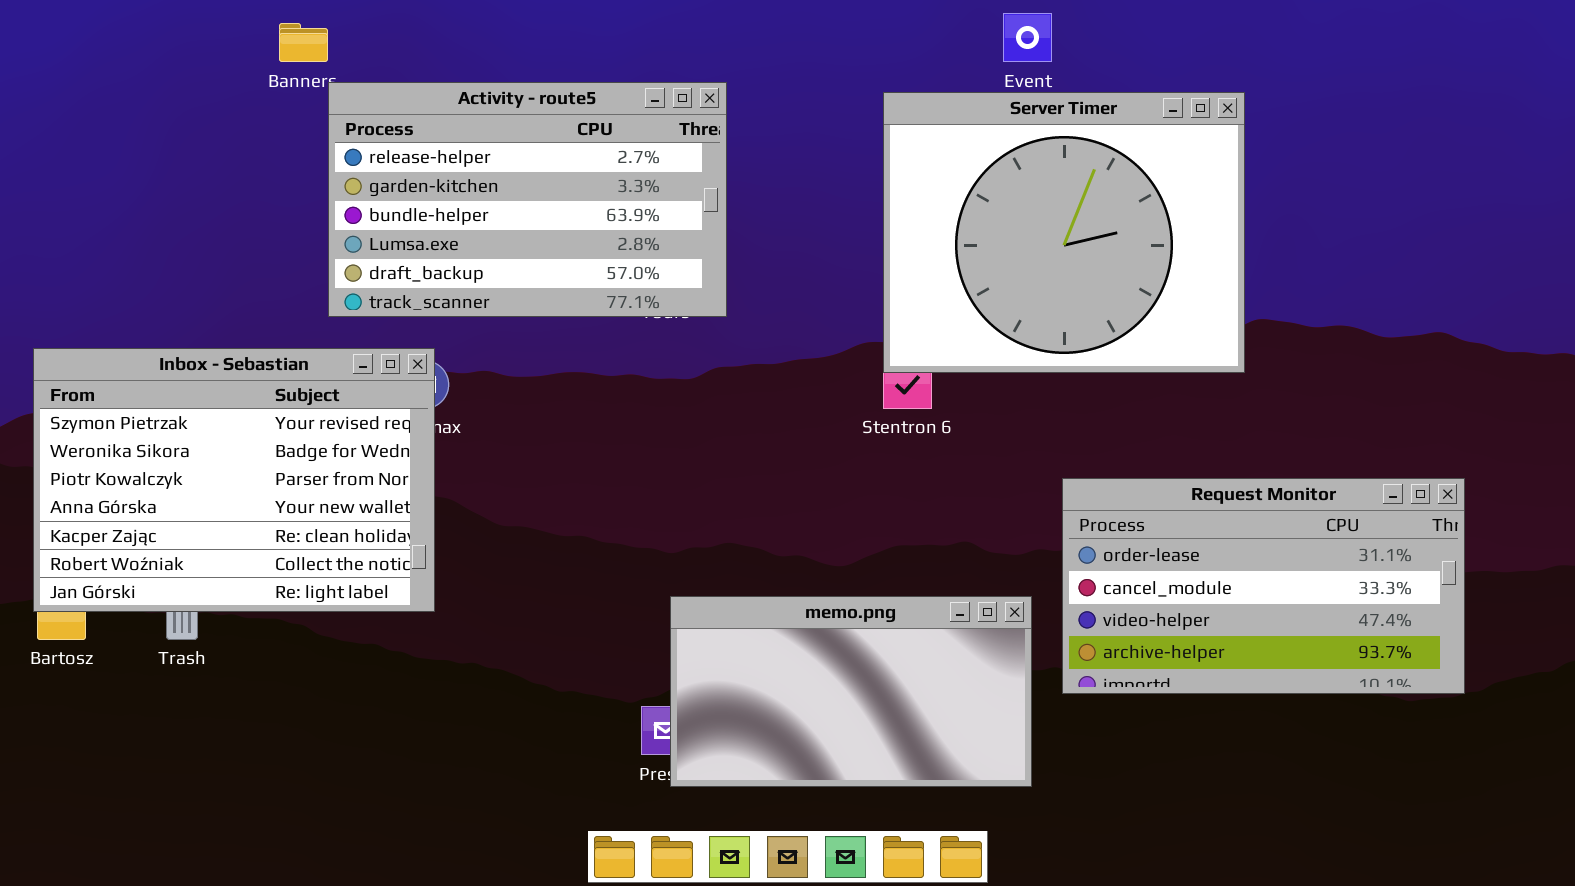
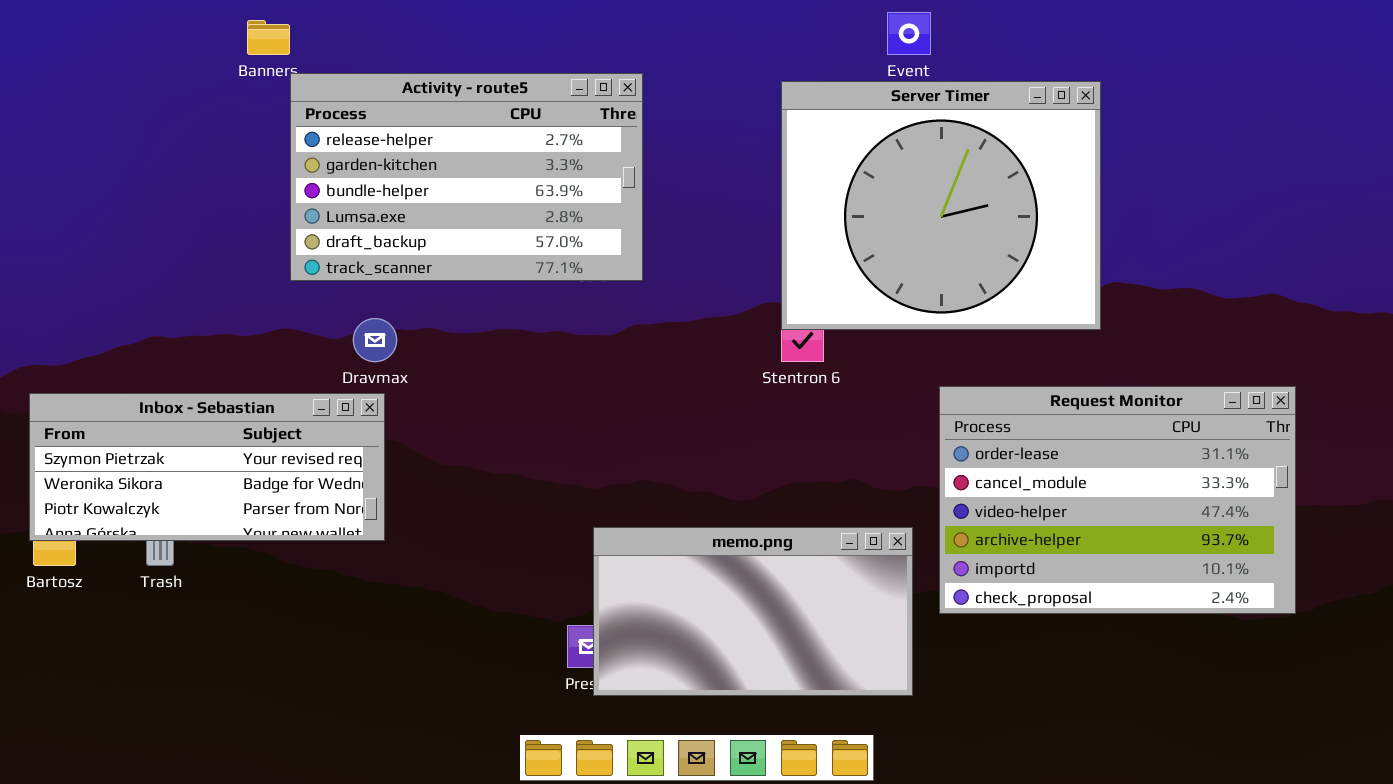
Inbox - Sebastian: [33,348,435,612] -> [29,393,385,541], resized
Request Monitor: [1062,478,1465,694] -> [939,386,1296,614], resized

